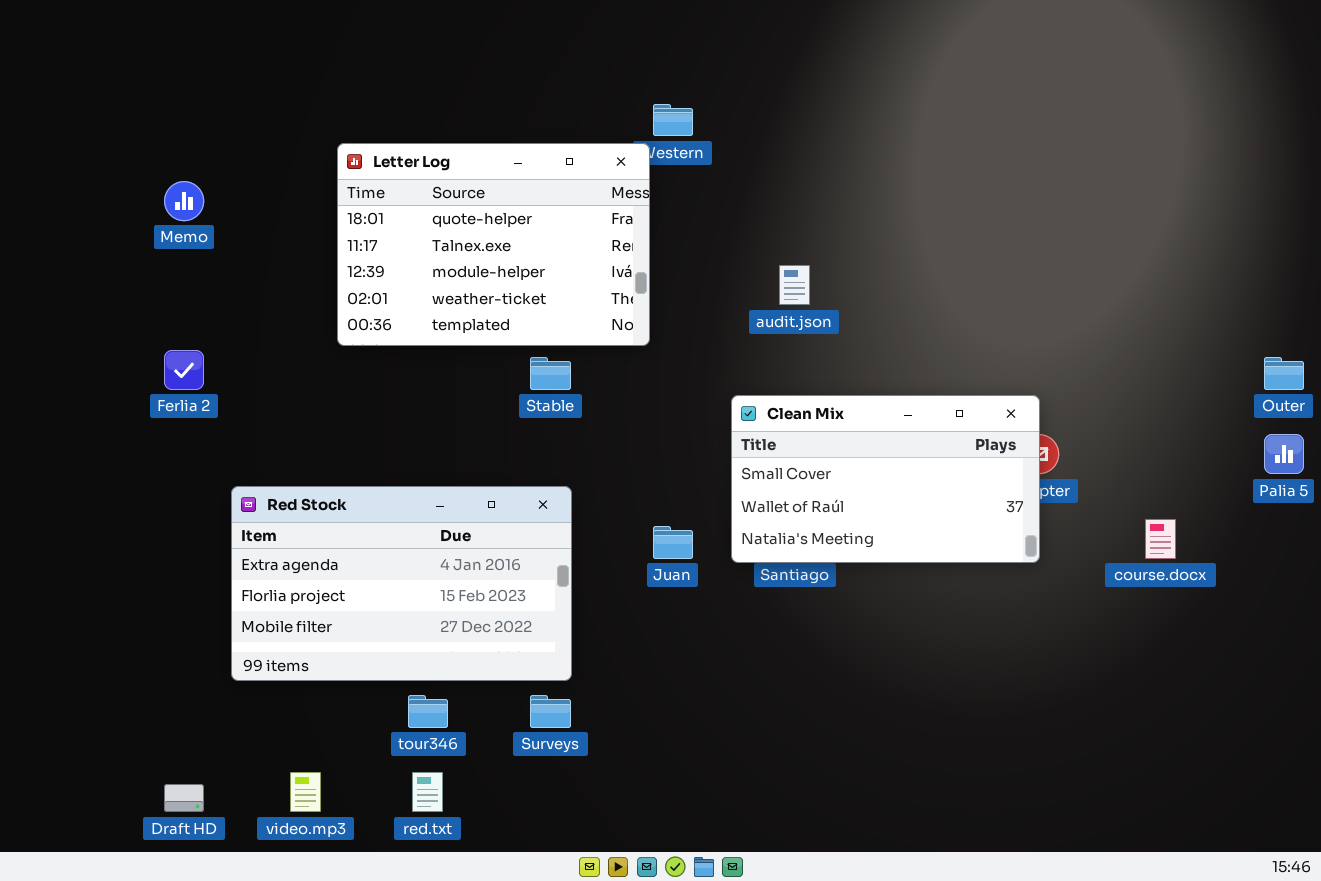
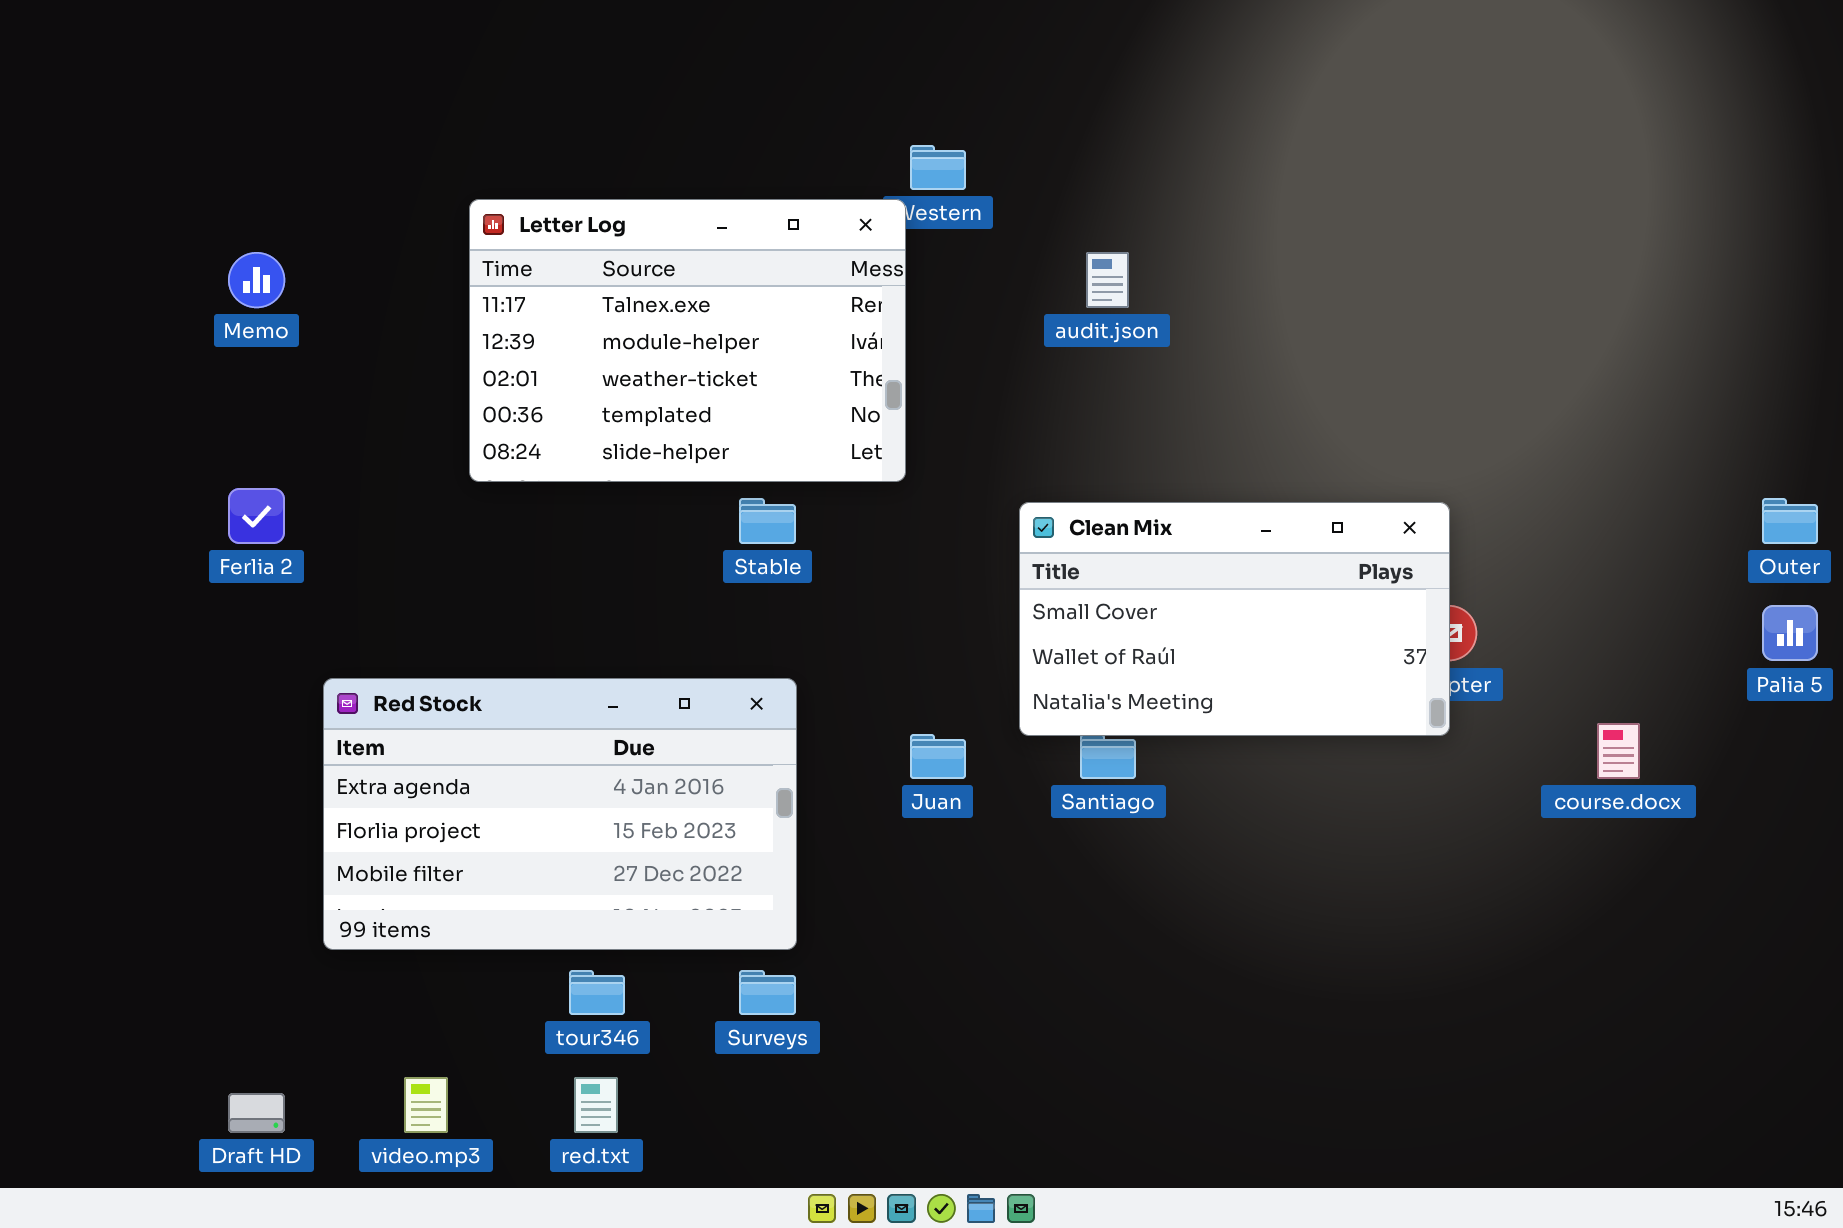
Letter Log: [337,143,650,346] -> [469,199,906,482], scrolled down 1 row
audit.json: [779,265,810,305] -> [1086,252,1129,308], moved
Clean Mix: [731,395,1040,563] -> [1019,502,1450,736], moved

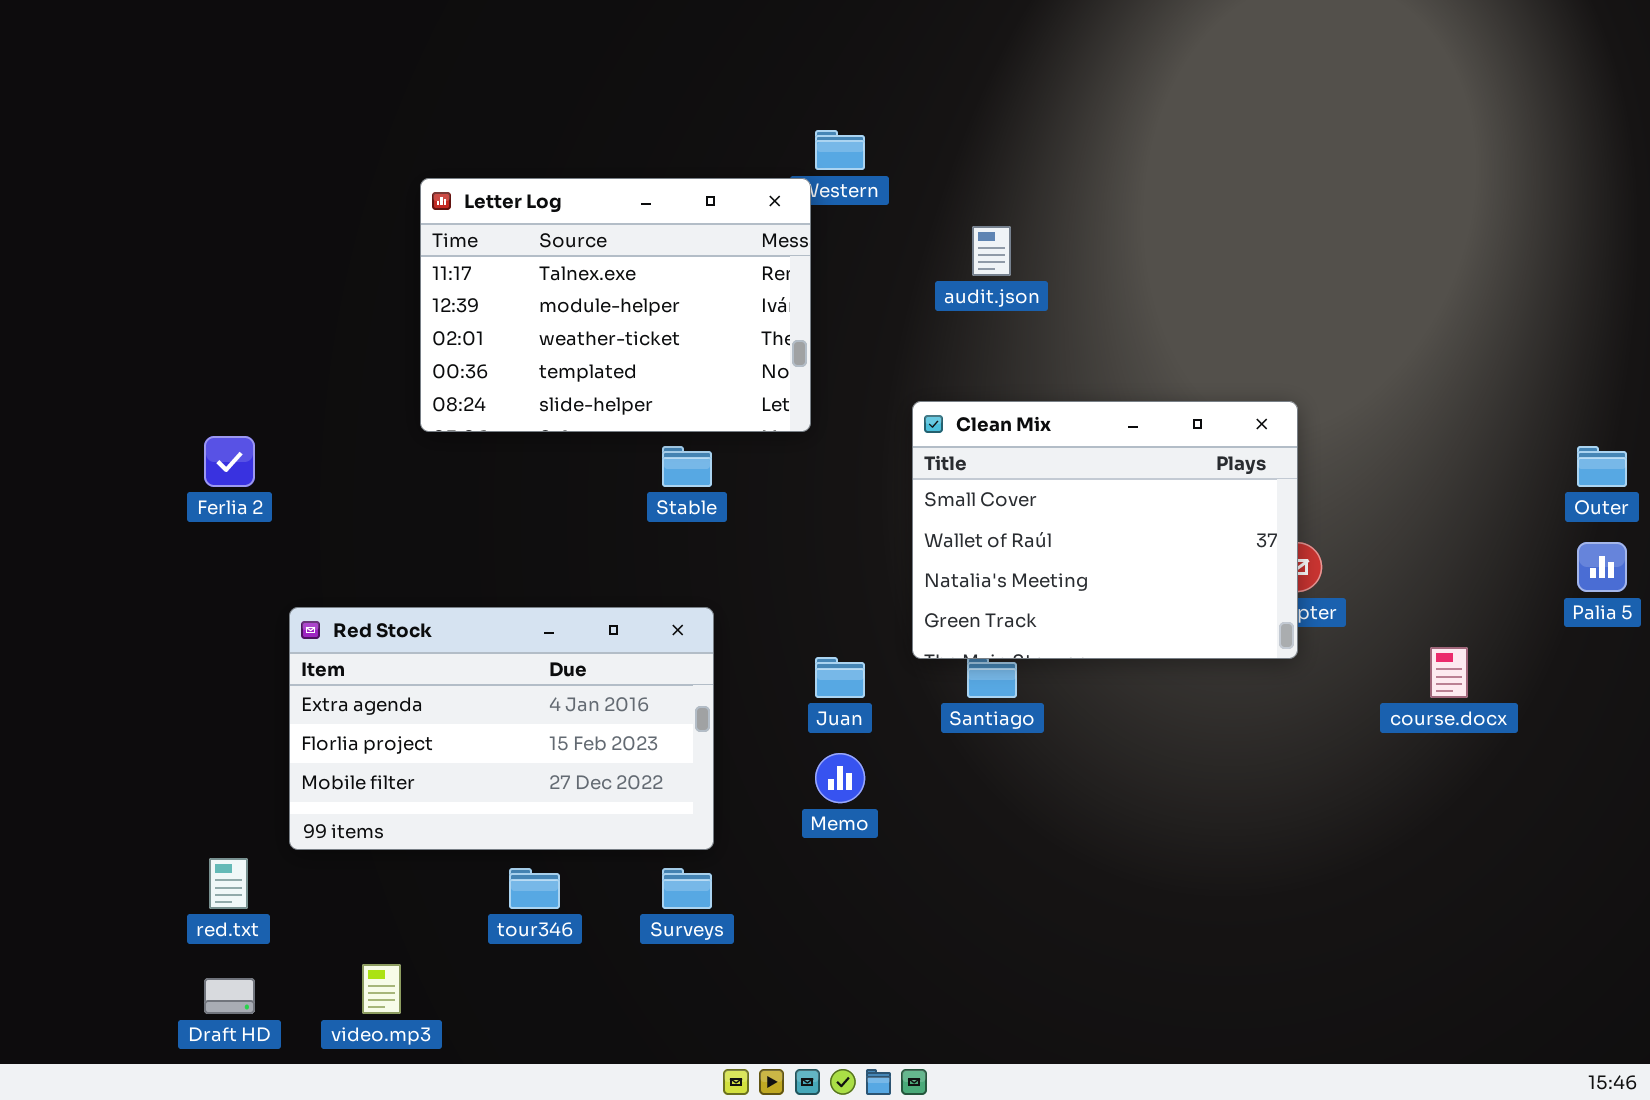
Memo: [228,252,285,308] -> [815,753,865,803], moved
Clean Mix: [1019,502,1450,736] -> [912,401,1298,659], resized
red.txt: [574,1077,618,1133] -> [209,858,248,909], moved

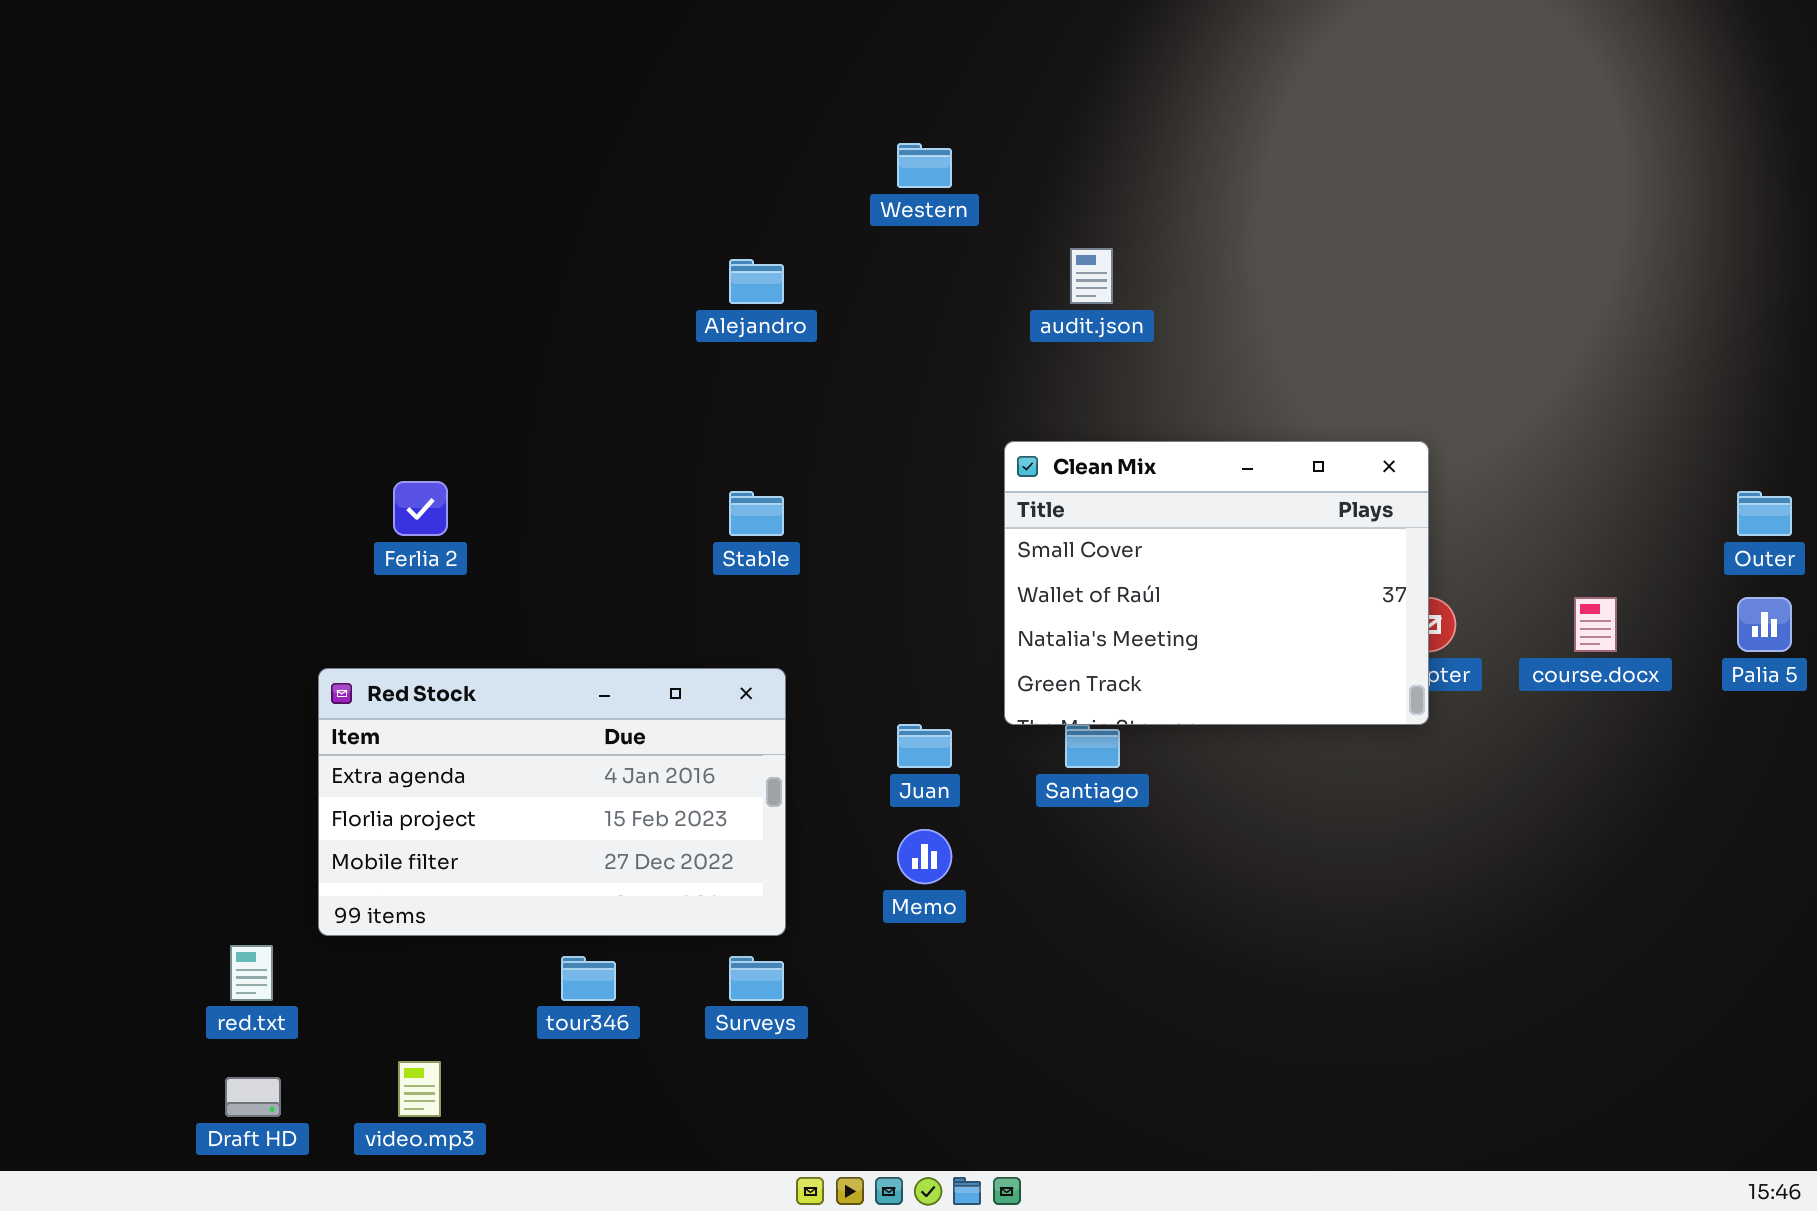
Letter Log: [420,178,811,432] -> none, closed
Ferlia 2: [204,436,255,487] -> [393,481,448,536], moved
course.docx: [1430,647,1468,698] -> [1574,597,1617,652], moved

